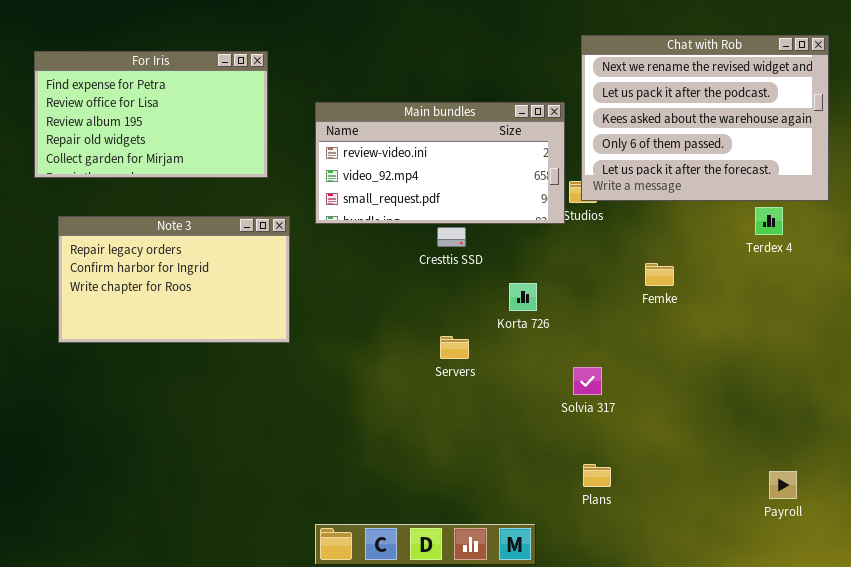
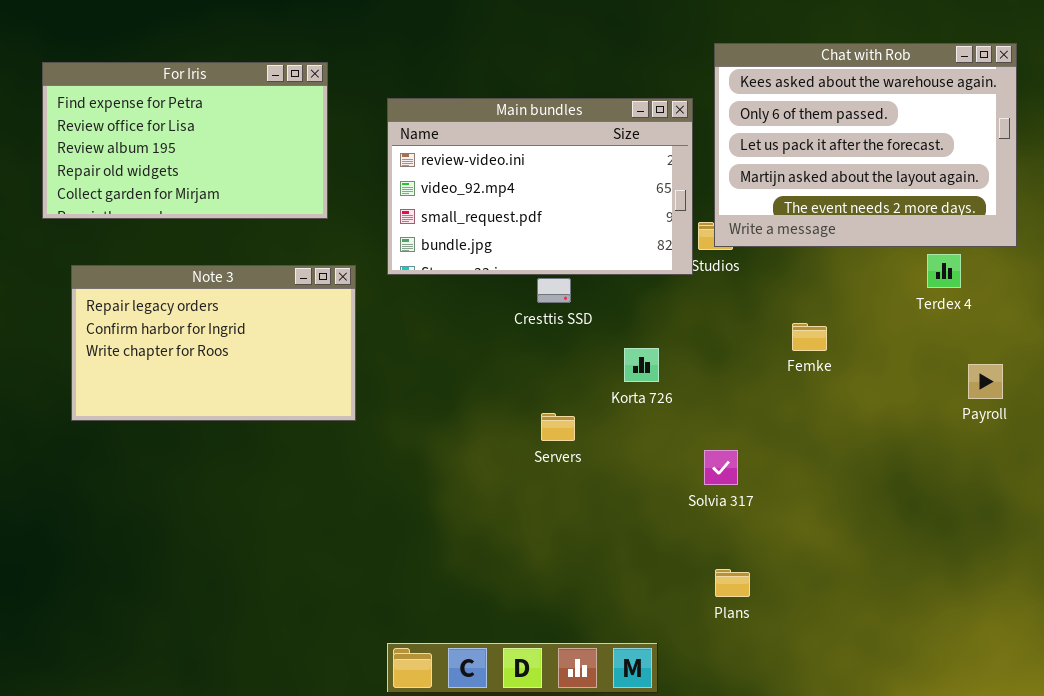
Chat with Rob: [581,35,829,201] -> [714,43,1017,247], scrolled down 2 rows
Main bundles: [315,102,565,224] -> [387,98,693,275], resized
Payroll: [769,471,797,499] -> [968,364,1003,399], moved

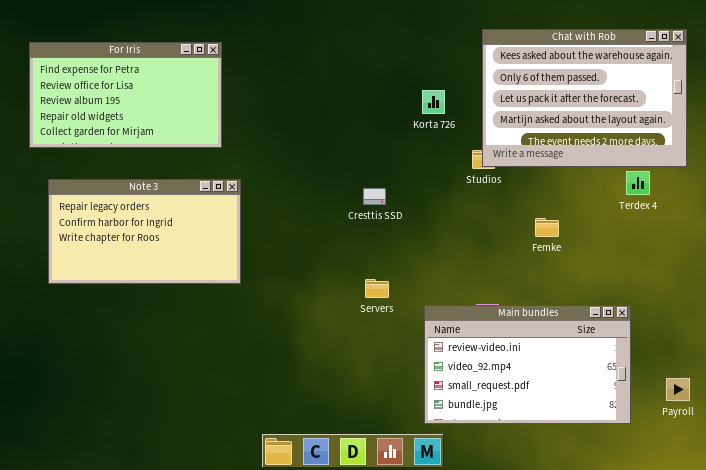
Main bundles: [387,98,693,275] -> [424,305,631,424], moved
Korta 726: [624,348,659,382] -> [422,90,445,114], moved
Payroll: [968,364,1003,399] -> [666,378,690,401], moved

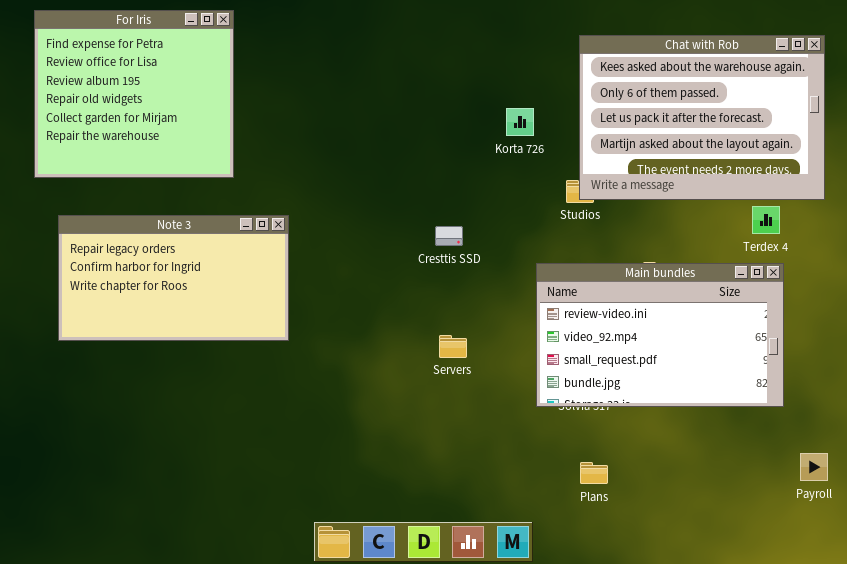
For Iris: [29,42,222,148] -> [34,10,234,178], resized
Main bundles: [424,305,631,424] -> [536,263,784,407], moved

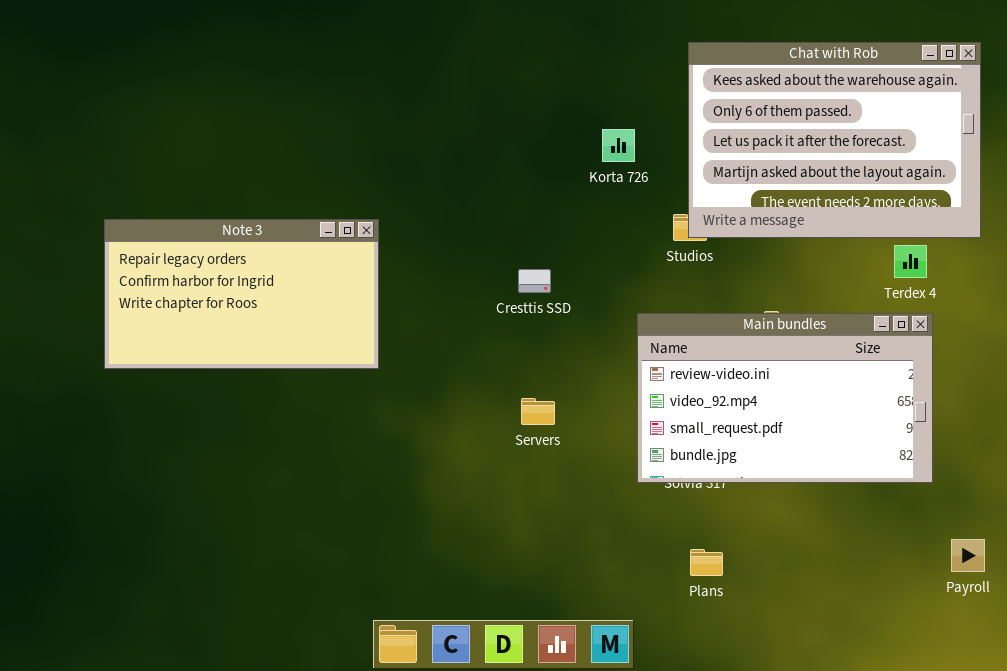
For Iris: [34,10,234,178] -> none, closed
Note 3: [58,215,289,341] -> [104,219,379,369], moved

